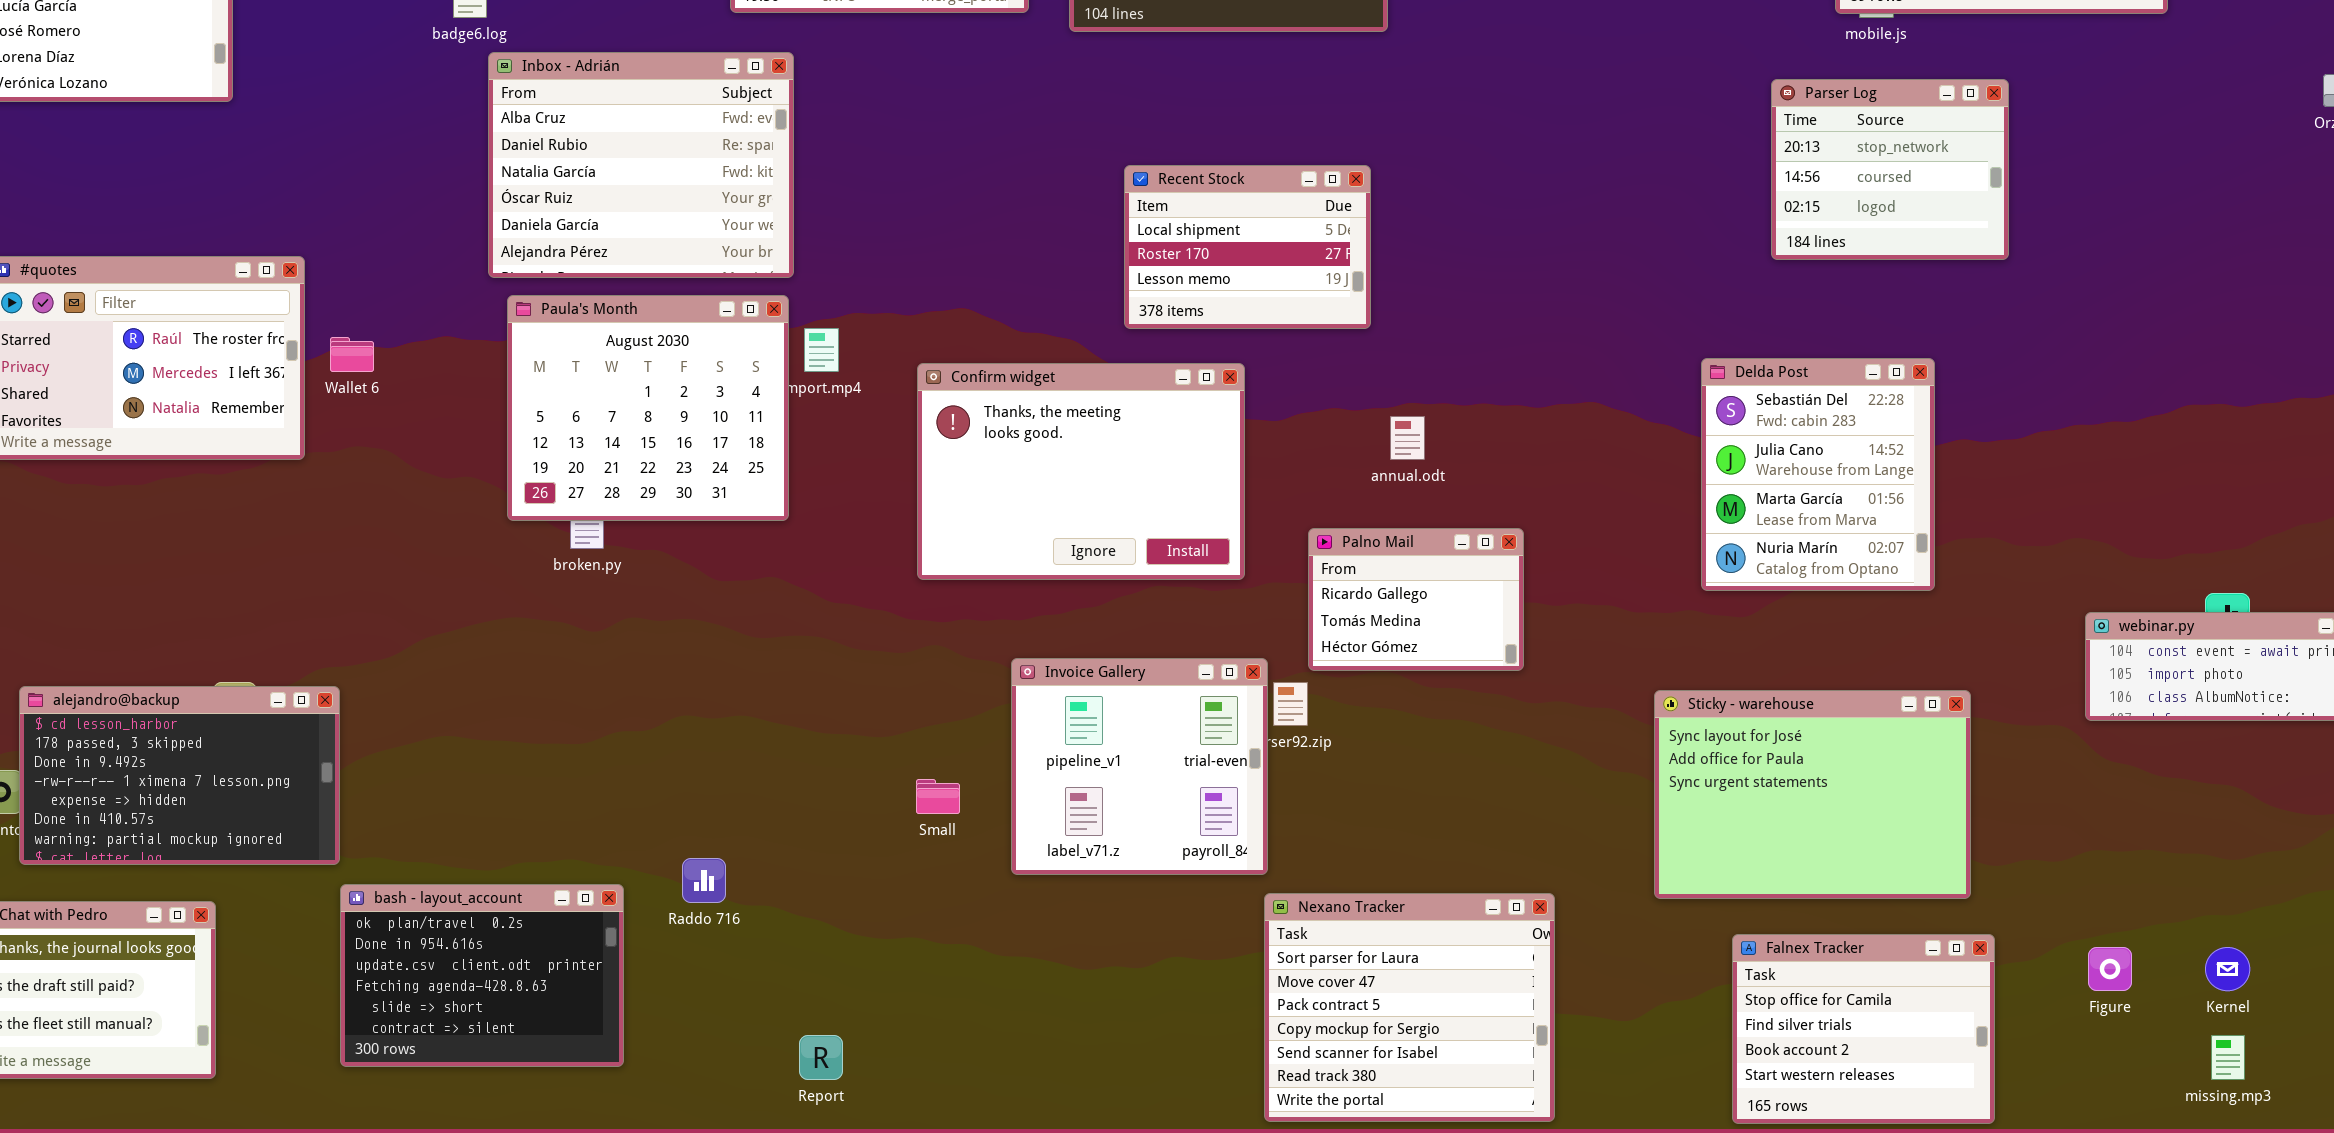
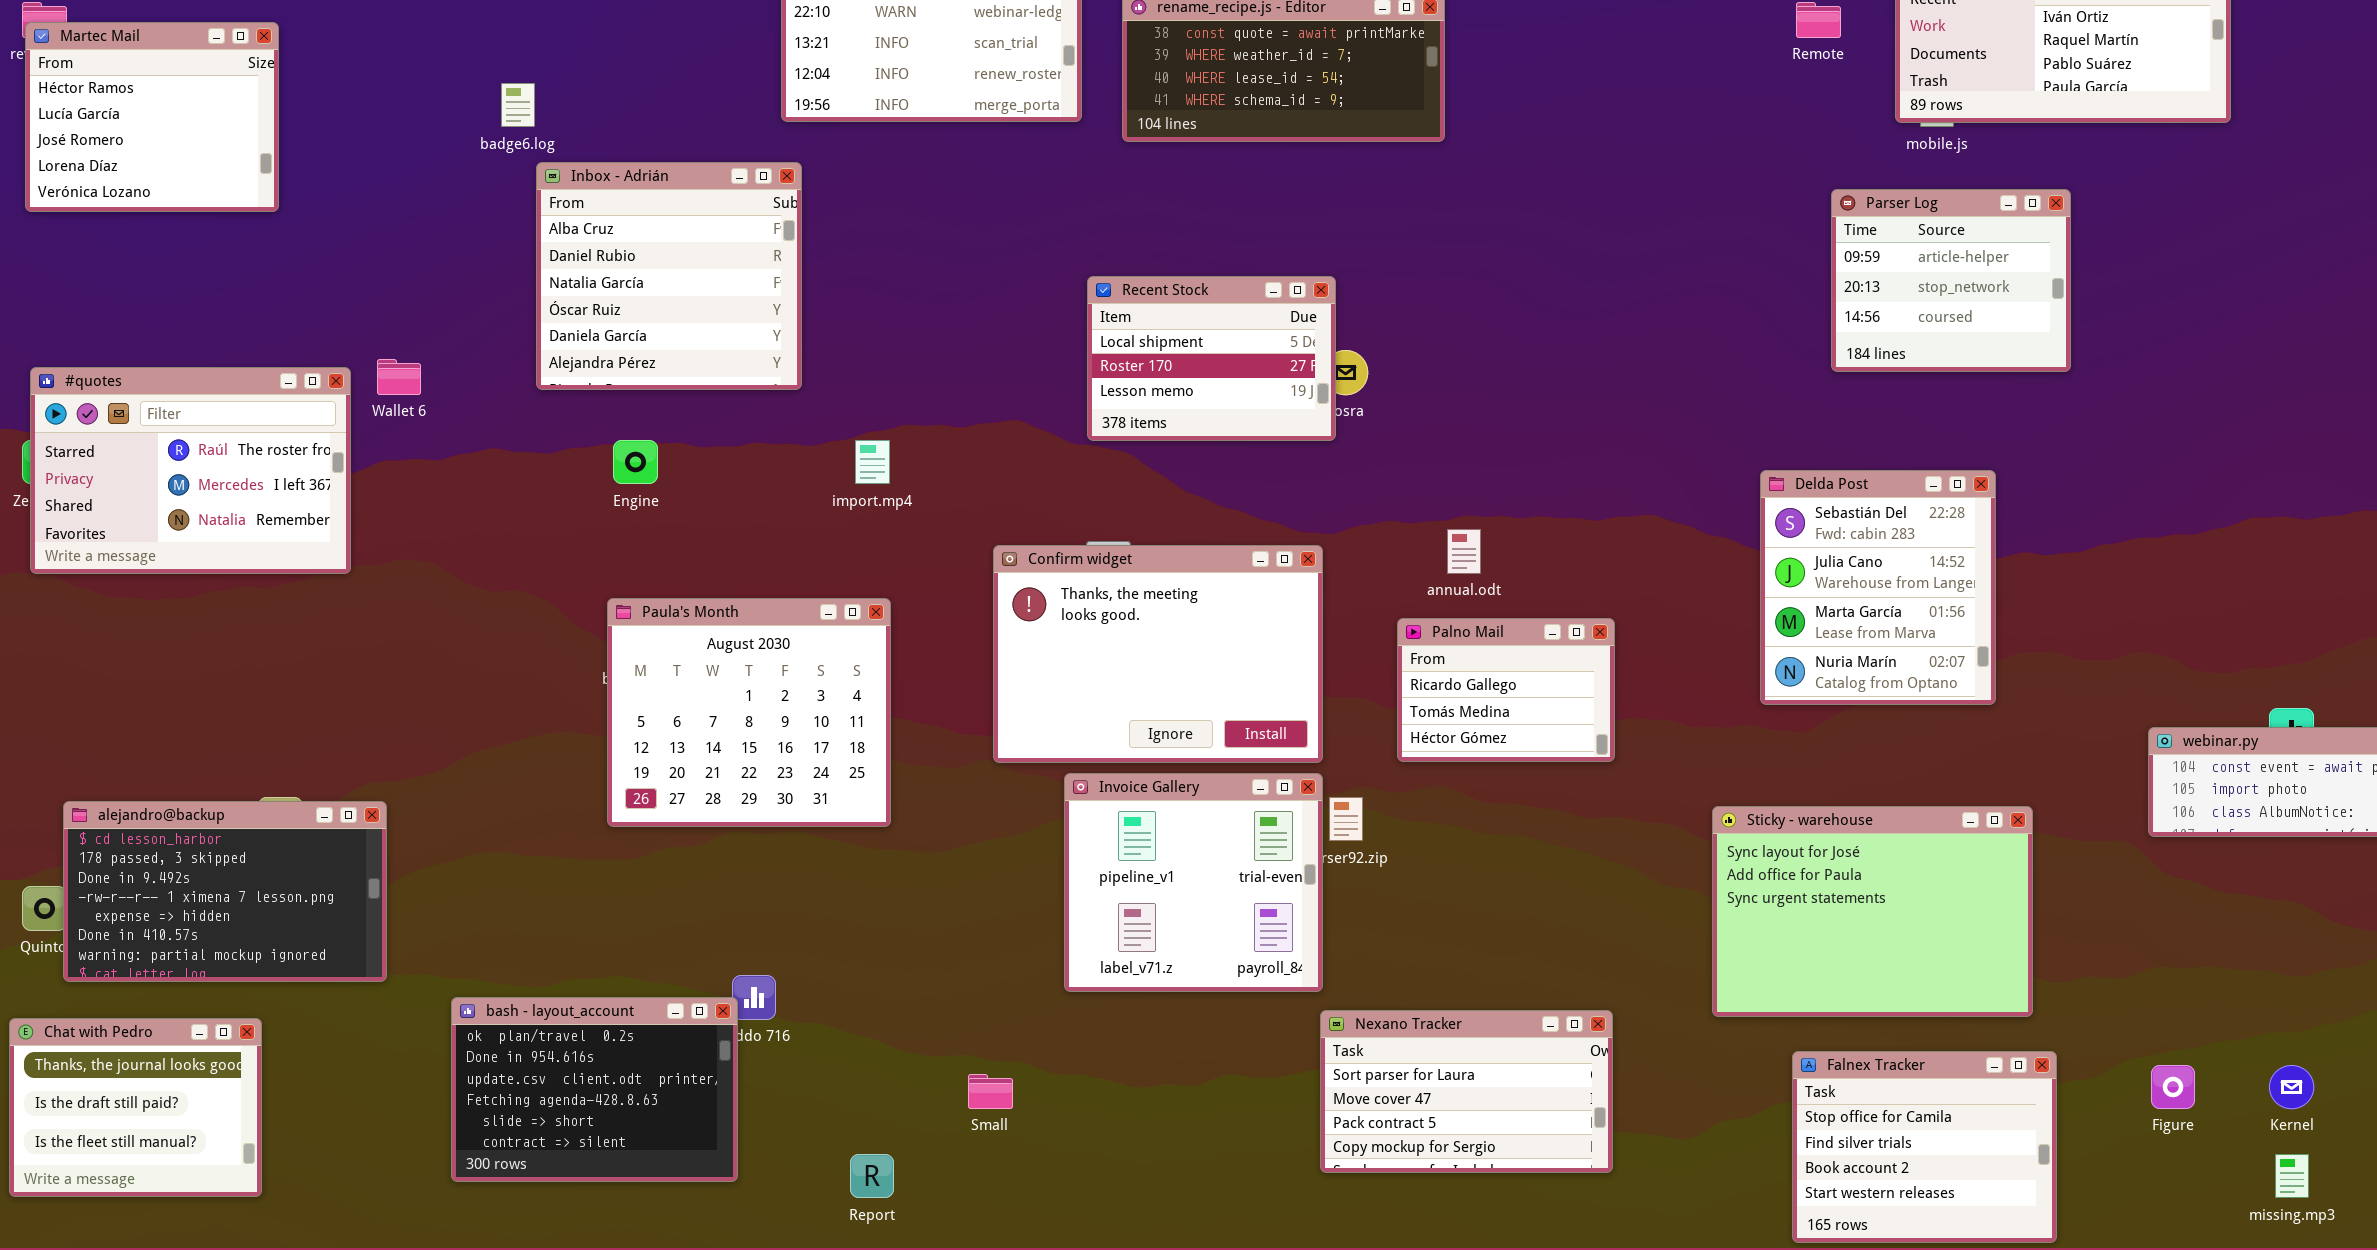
Inbox - Adrián: [488,52,794,278] -> [536,162,802,390], resized
Parser Log: [1771,79,2009,260] -> [1831,189,2071,372], scrolled up 1 row
Recent Stock: [1124,165,1371,329] -> [1087,276,1336,441], moved
Paula's Month: [507,295,789,521] -> [607,598,891,827], moved
Wallet 6: [330,337,374,372] -> [377,359,421,395], moved
Confirm widget: [917,363,1245,580] -> [993,545,1323,763], moved
Palno Mail: [1308,528,1524,671] -> [1397,618,1615,762], moved
Small: [916,779,960,814] -> [968,1074,1013,1109], moved
bash - layout_account: [340,884,624,1067] -> [451,997,738,1182], moved
Nexano Tracker: [1264,893,1555,1122] -> [1320,1010,1613,1173], resized

